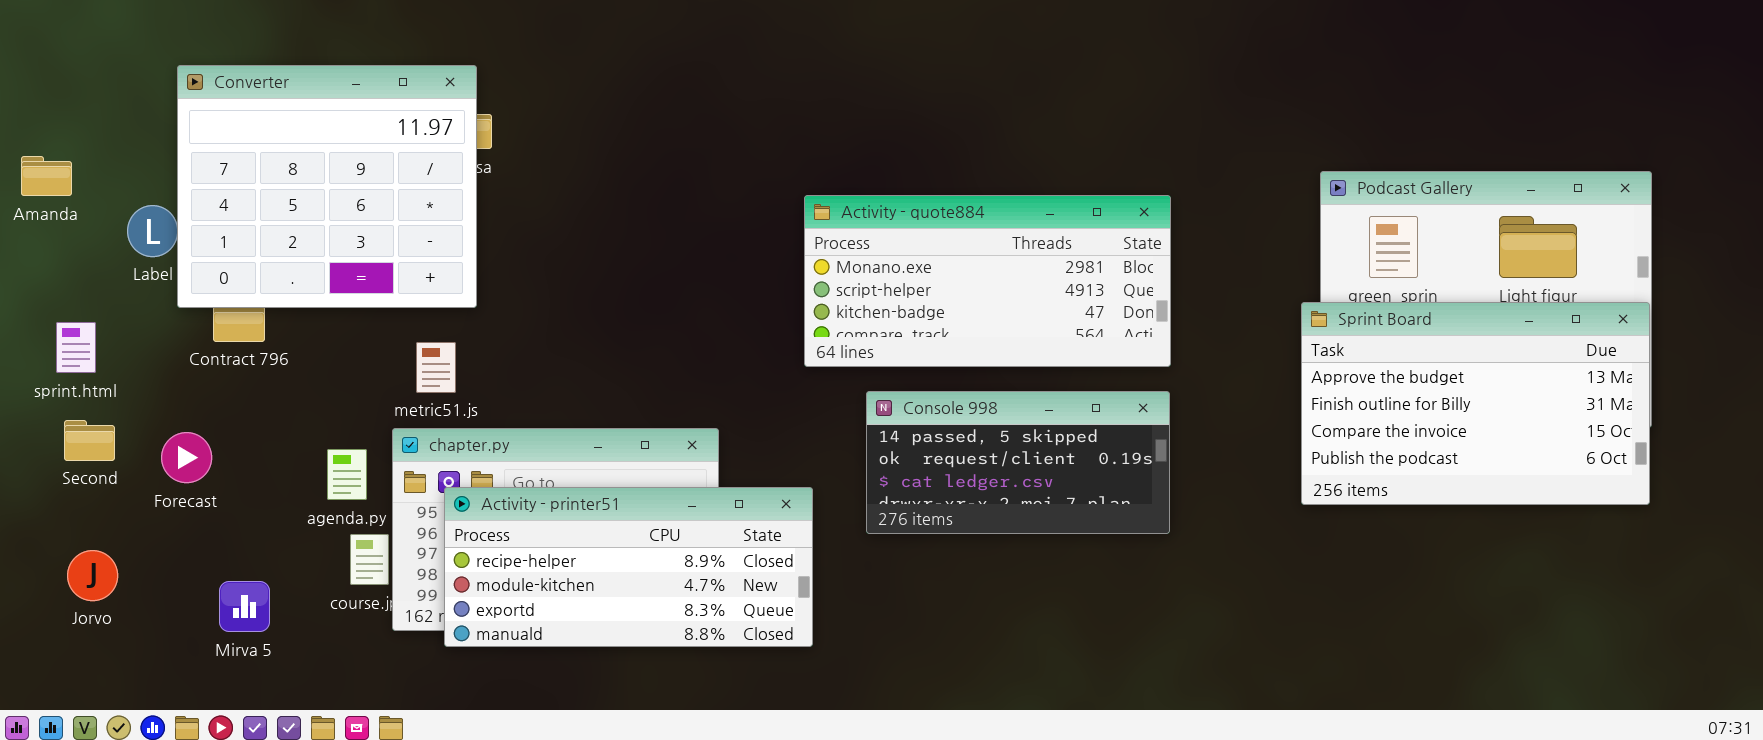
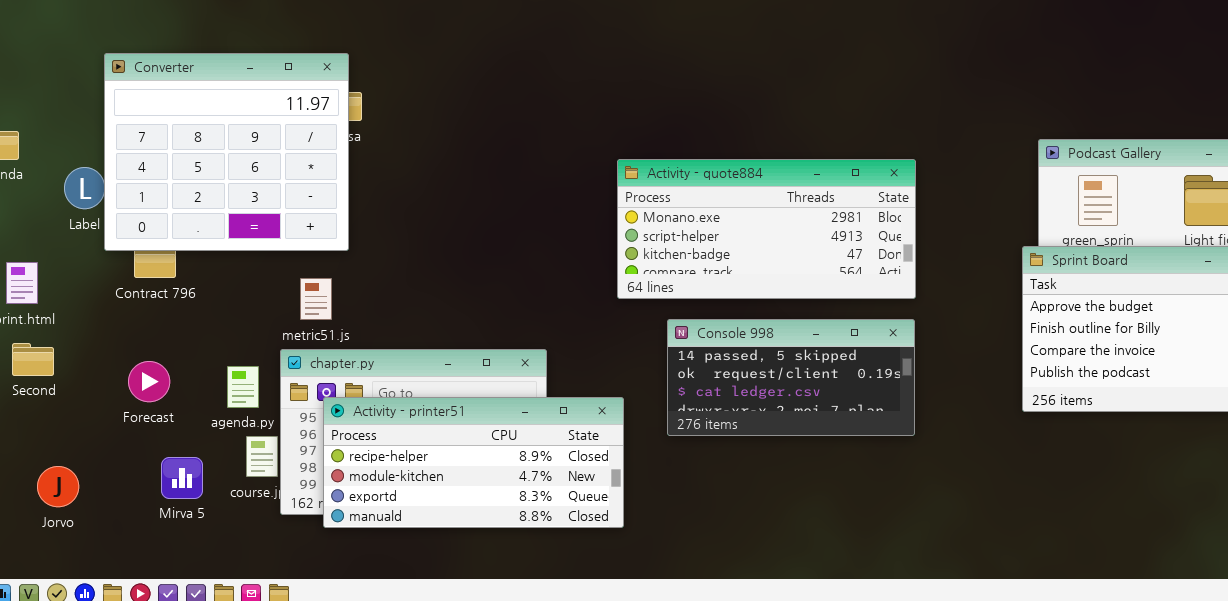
Forecast: [161,432,212,483] -> [128,361,170,402], moved
Jorvo: [67,550,118,601] -> [37,466,79,507], moved
Mirva 5: [219,581,270,632] -> [161,457,203,499], moved

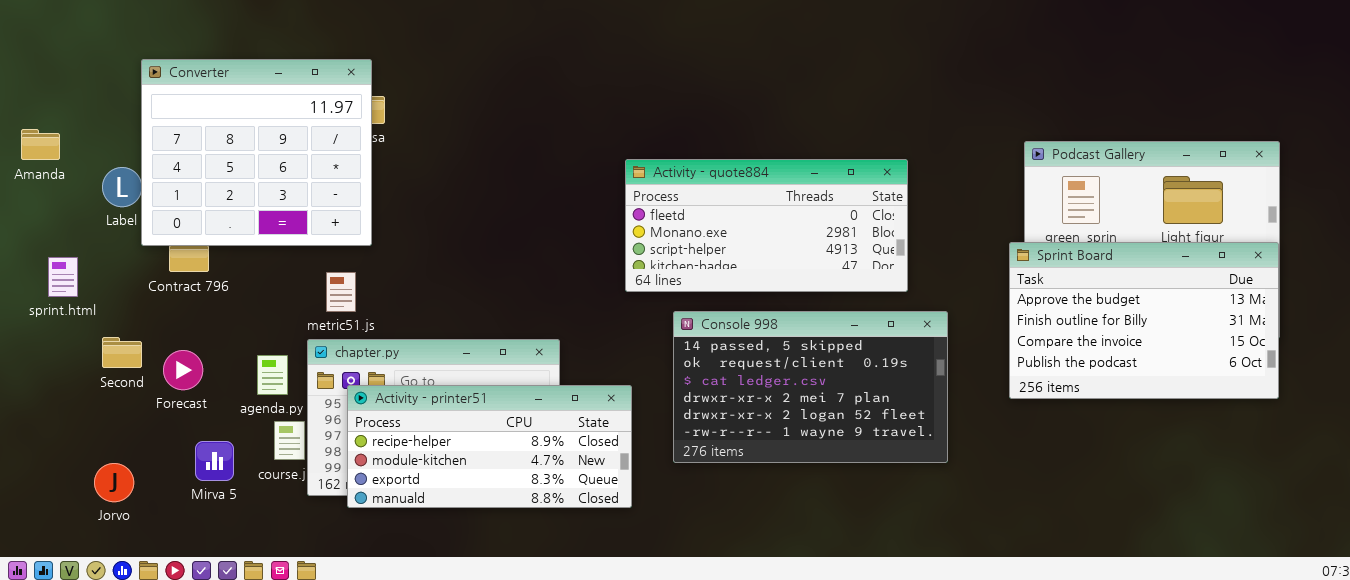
Activity - quote884: [617,159,916,299] -> [625,159,908,292], scrolled up 1 row
Console 998: [667,319,915,436] -> [673,311,948,463], resized
Second: [12,343,54,376] -> [102,337,142,368], moved
Jorvo: [37,466,79,507] -> [94,463,134,502], moved

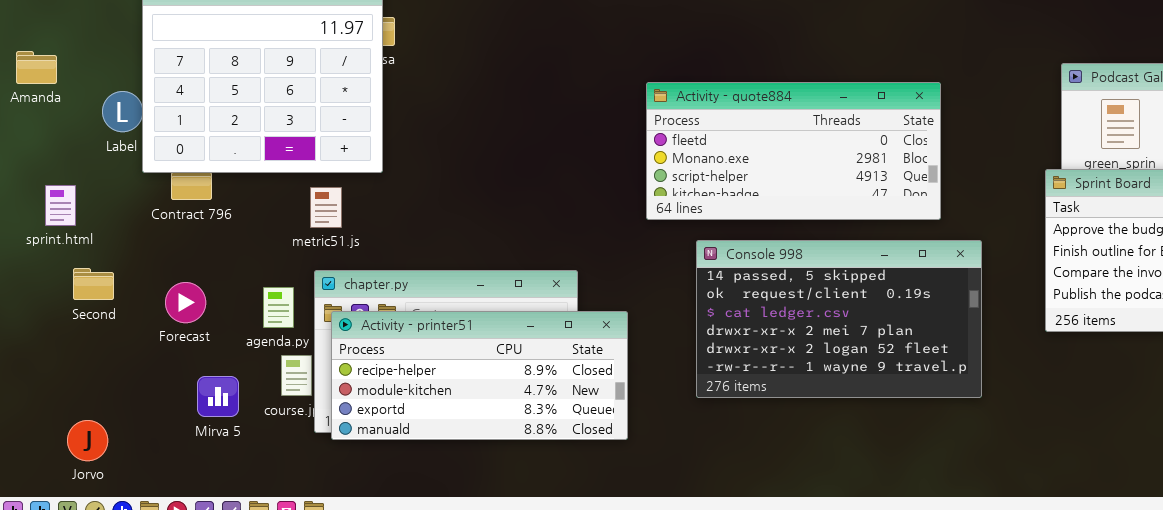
metric51.js: [326,272,356,312] -> [310,187,342,228], moved
Second: [102,337,142,368] -> [73,268,114,300], moved
Activity - printer51: [347,385,632,508] -> [331,311,628,440], moved
Jorvo: [94,463,134,502] -> [67,420,108,461], moved

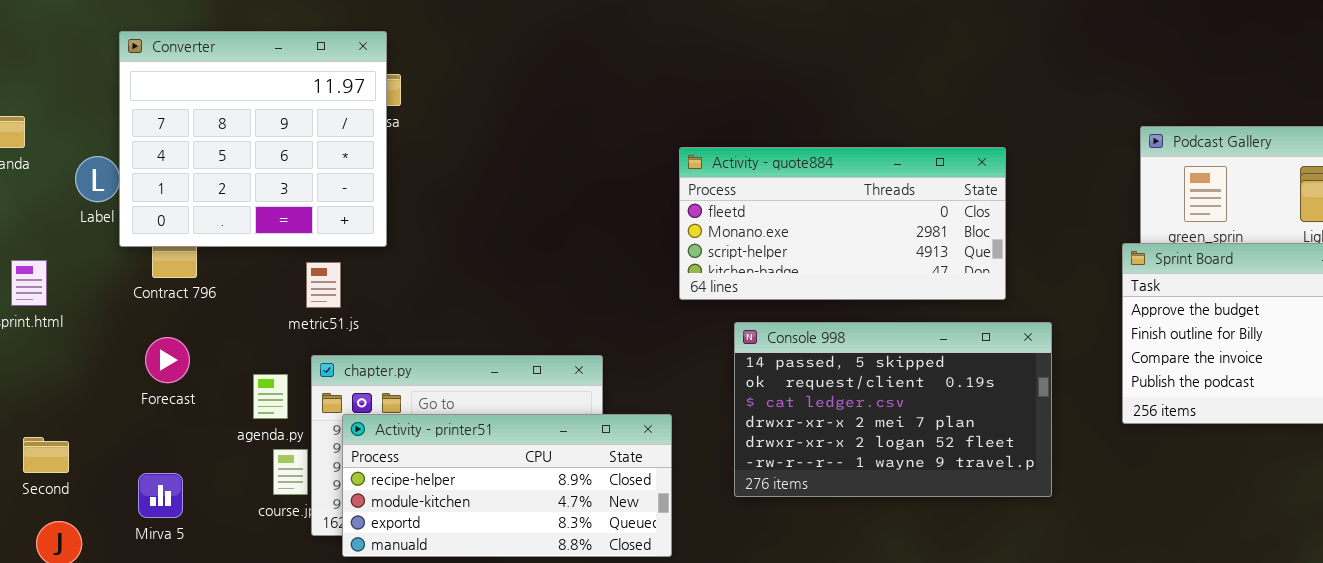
Second: [73,268,114,300] -> [23,437,69,473], moved
Forecast: [165,282,206,323] -> [145,337,190,383], moved
Activity - printer51: [331,311,628,440] -> [342,414,672,557], moved
Mirva 5: [197,376,239,417] -> [138,473,183,518], moved

